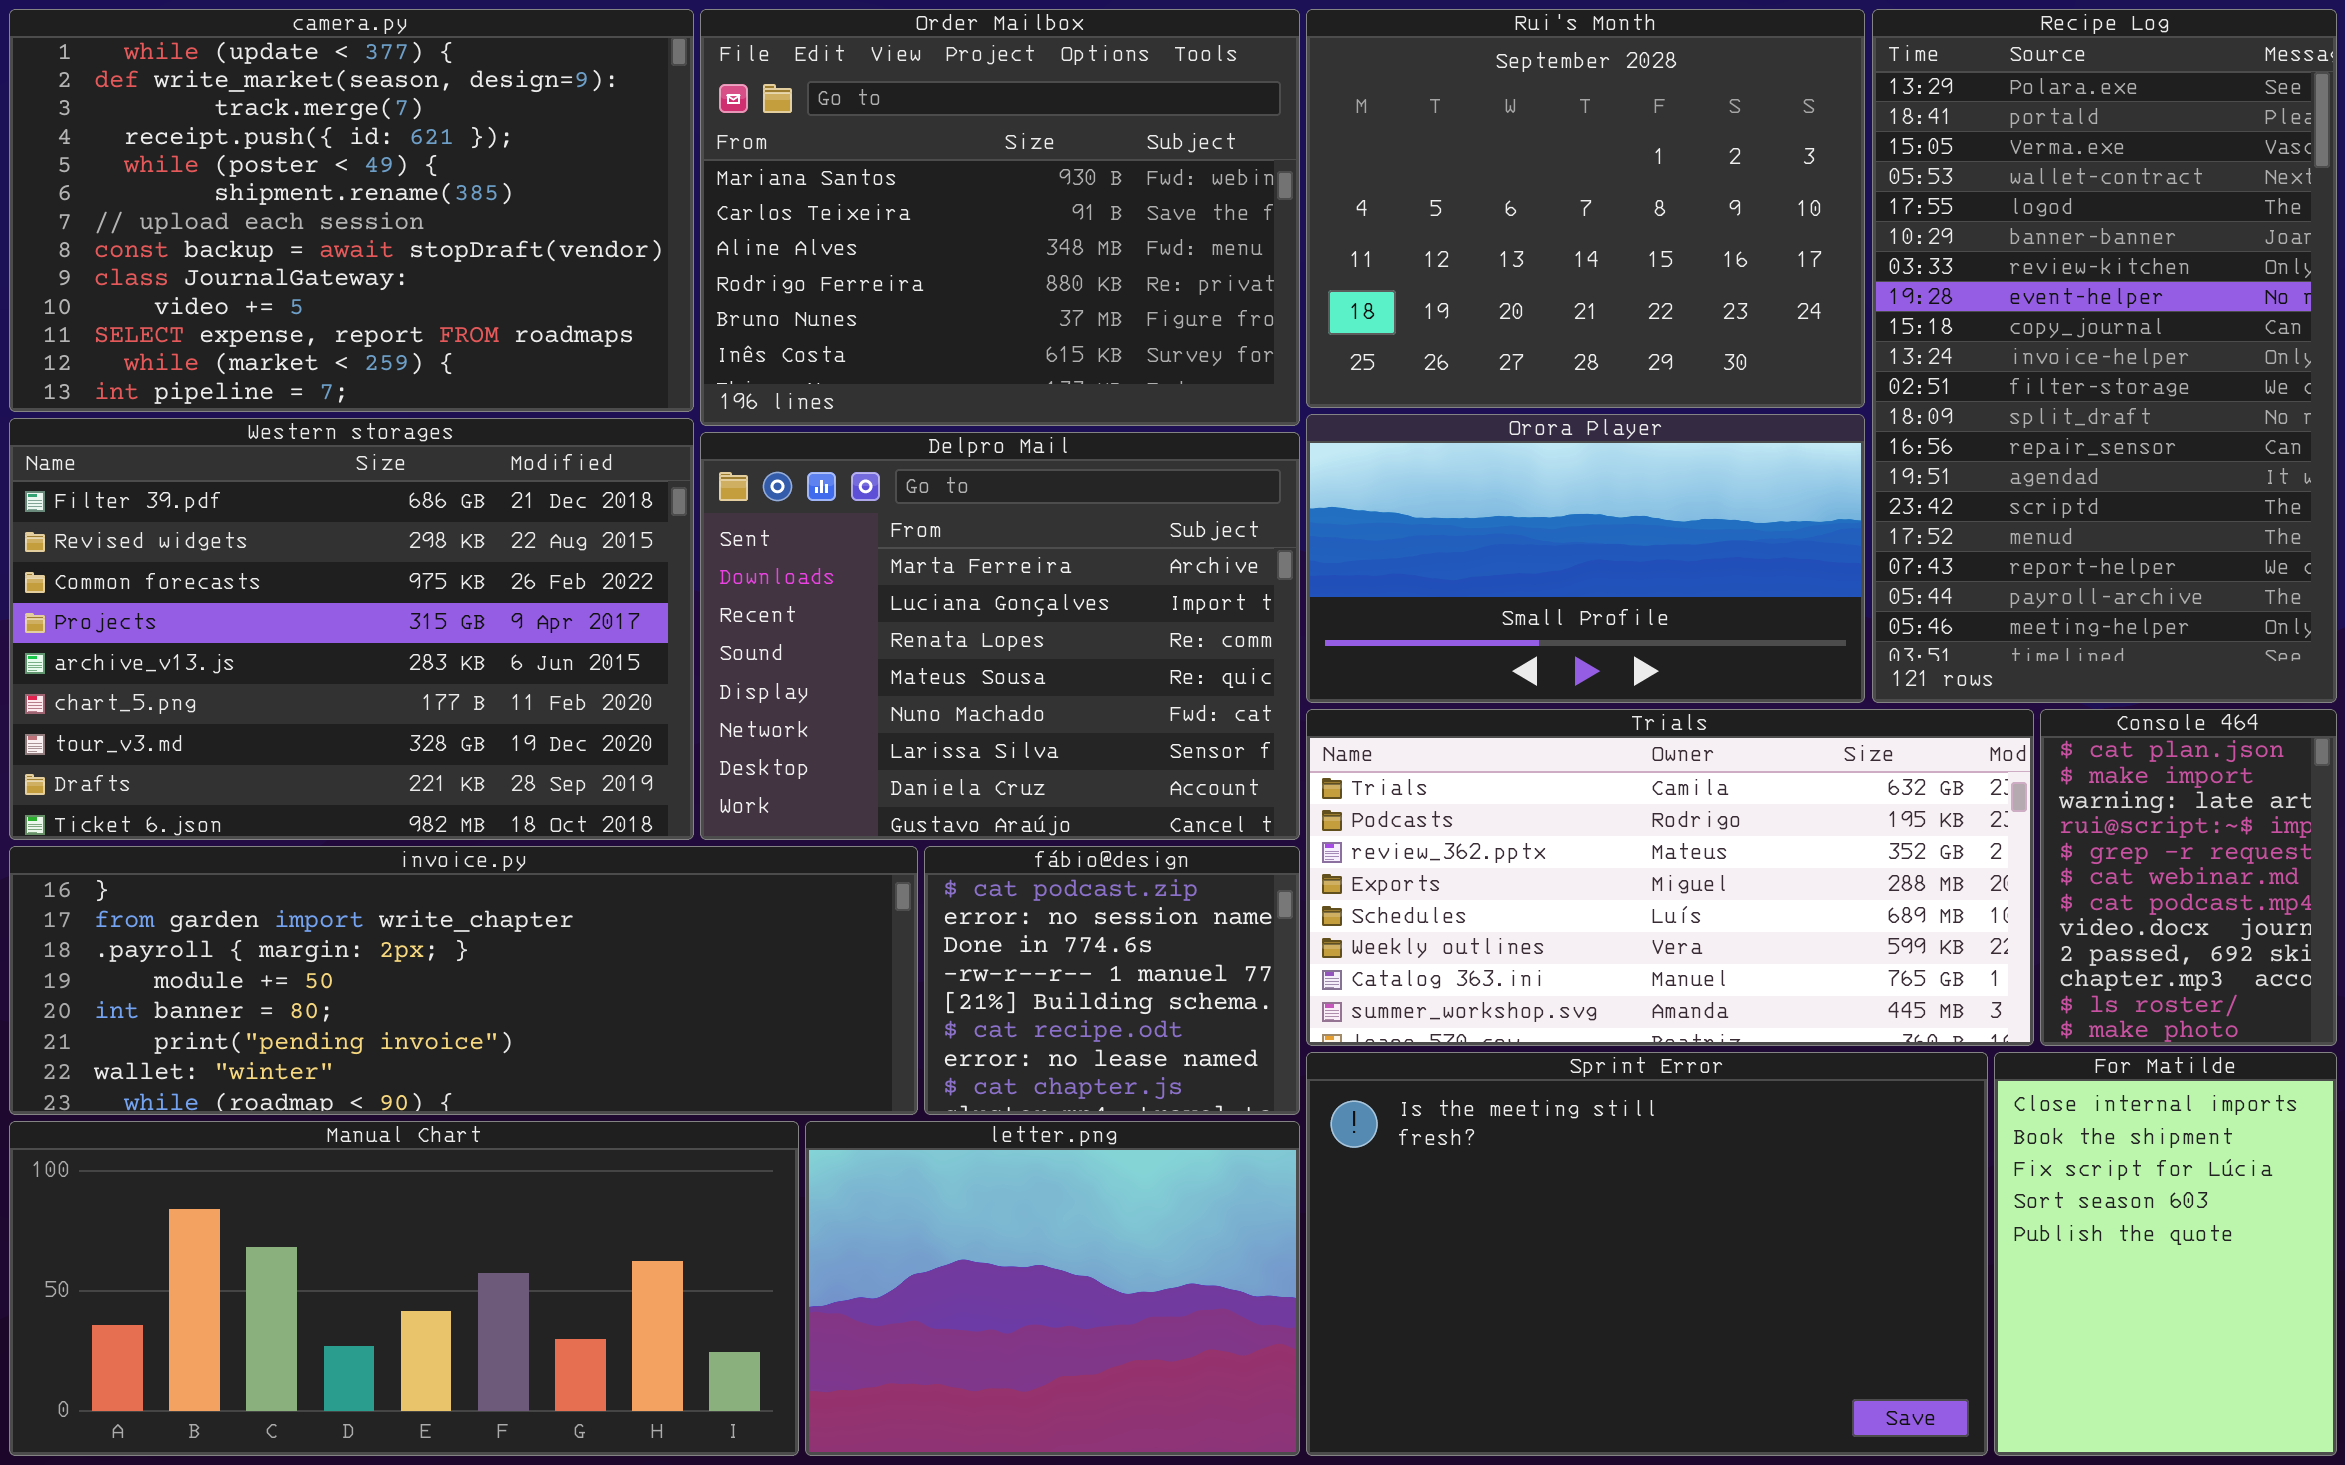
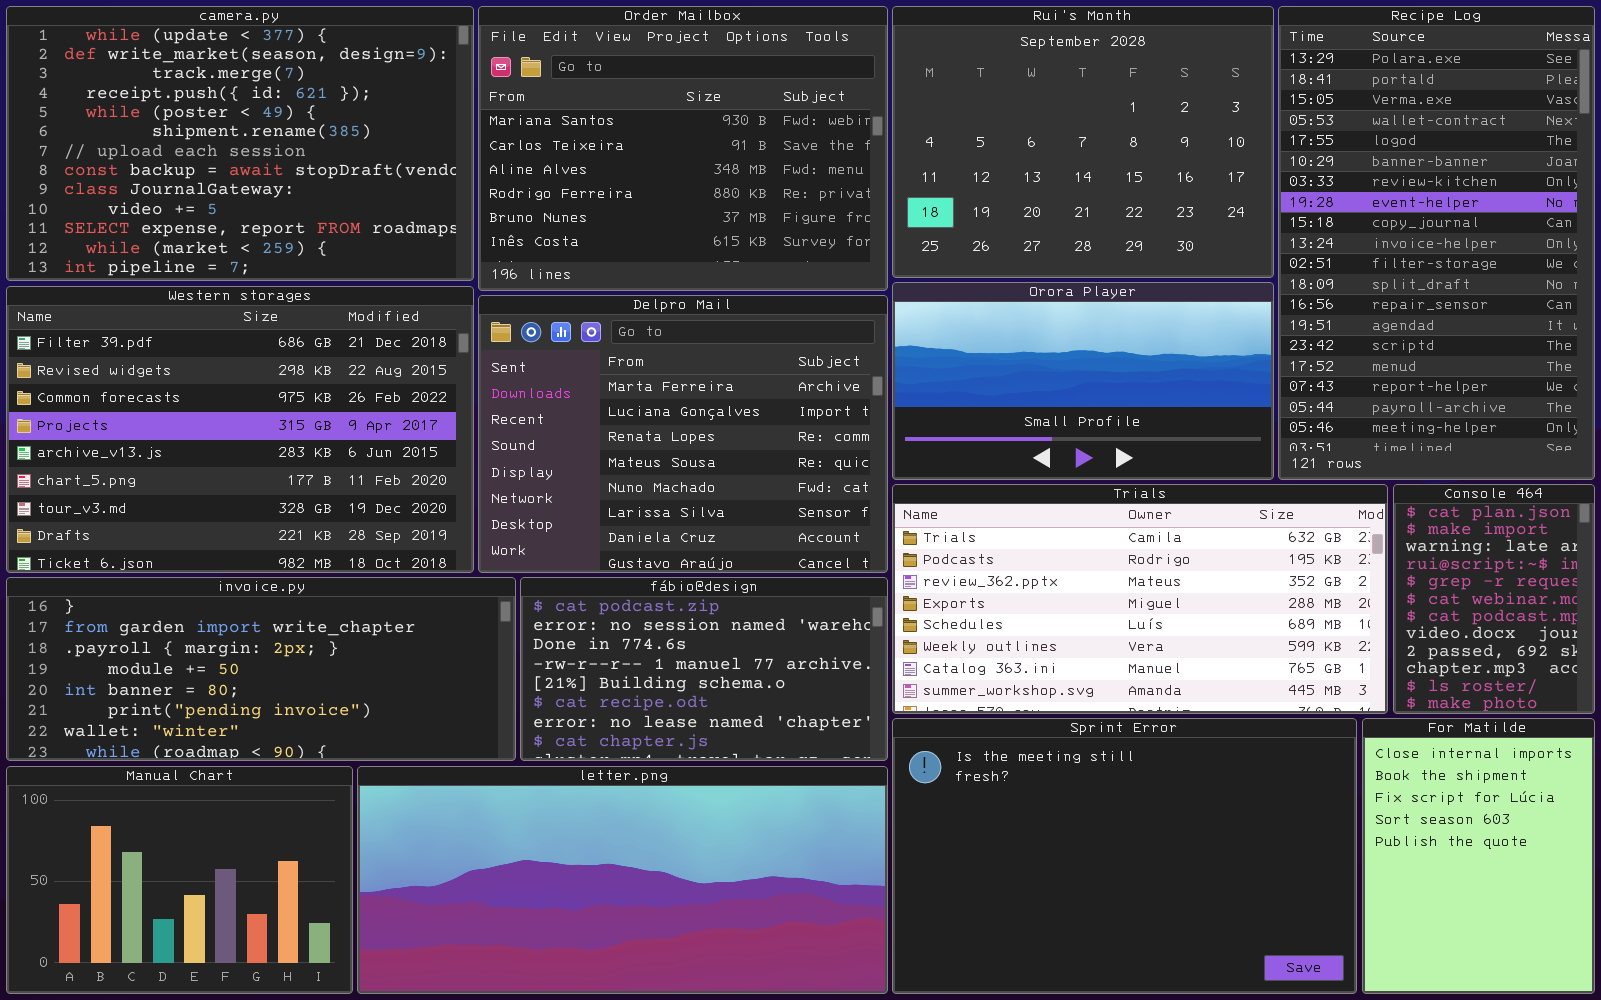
invoice.py: [9,846,918,1115] -> [6,577,516,761], resized
fábio@design: [924,846,1300,1115] -> [520,577,888,761], resized
Manual Chart: [9,1121,799,1456] -> [6,766,353,994], resized
letter.png: [805,1121,1300,1456] -> [357,766,888,994], resized

